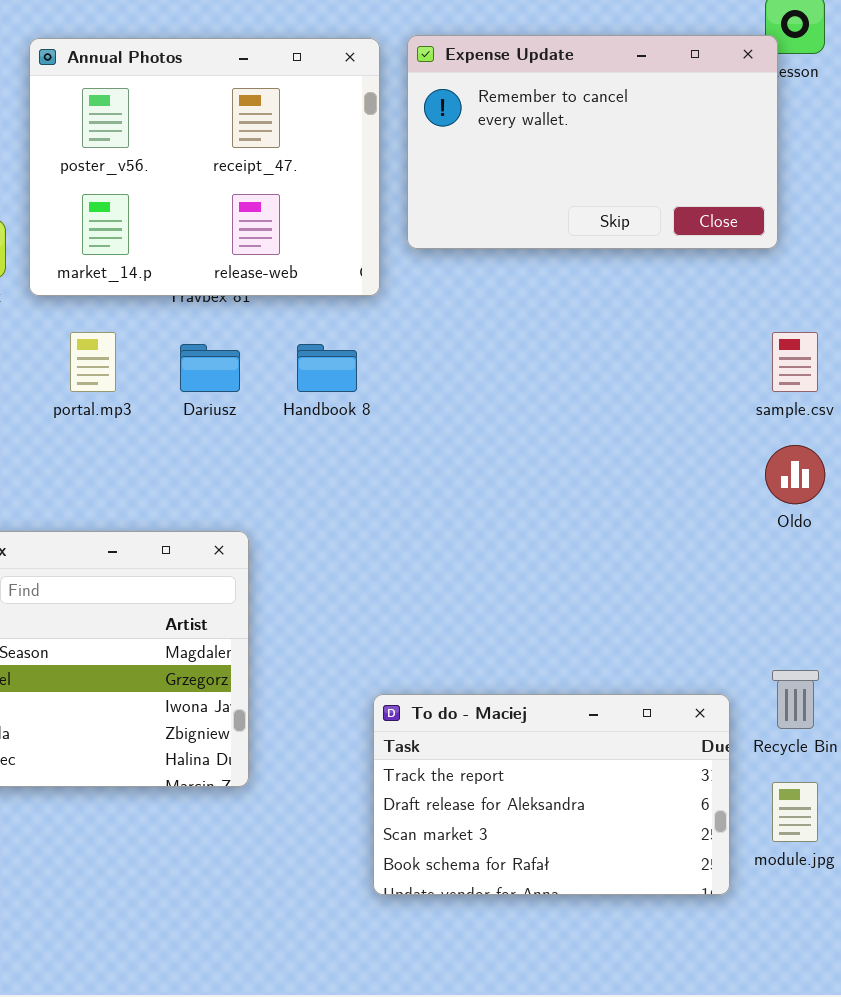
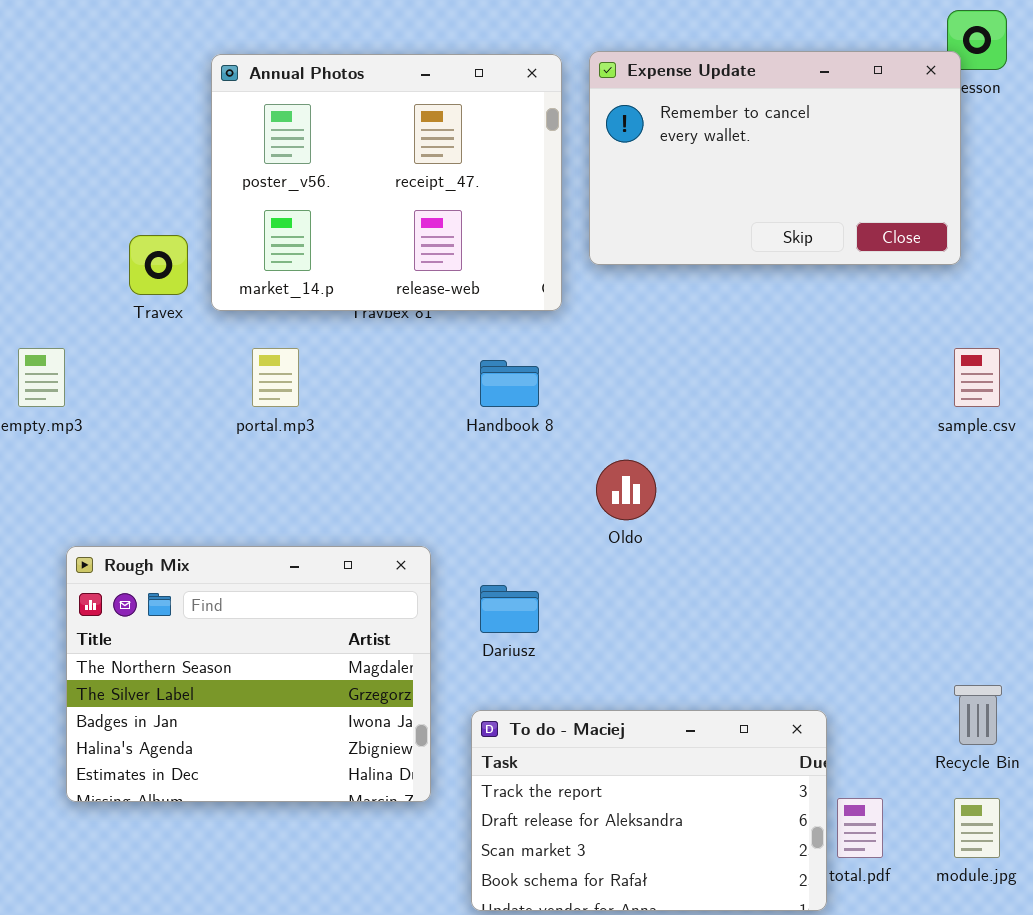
Dariusz: [180,344,240,392] -> [480,585,539,633], moved
Oldo: [765,445,825,504] -> [596,460,656,520], moved
To do - Maciej: [373,694,730,895] -> [471,710,827,911], moved

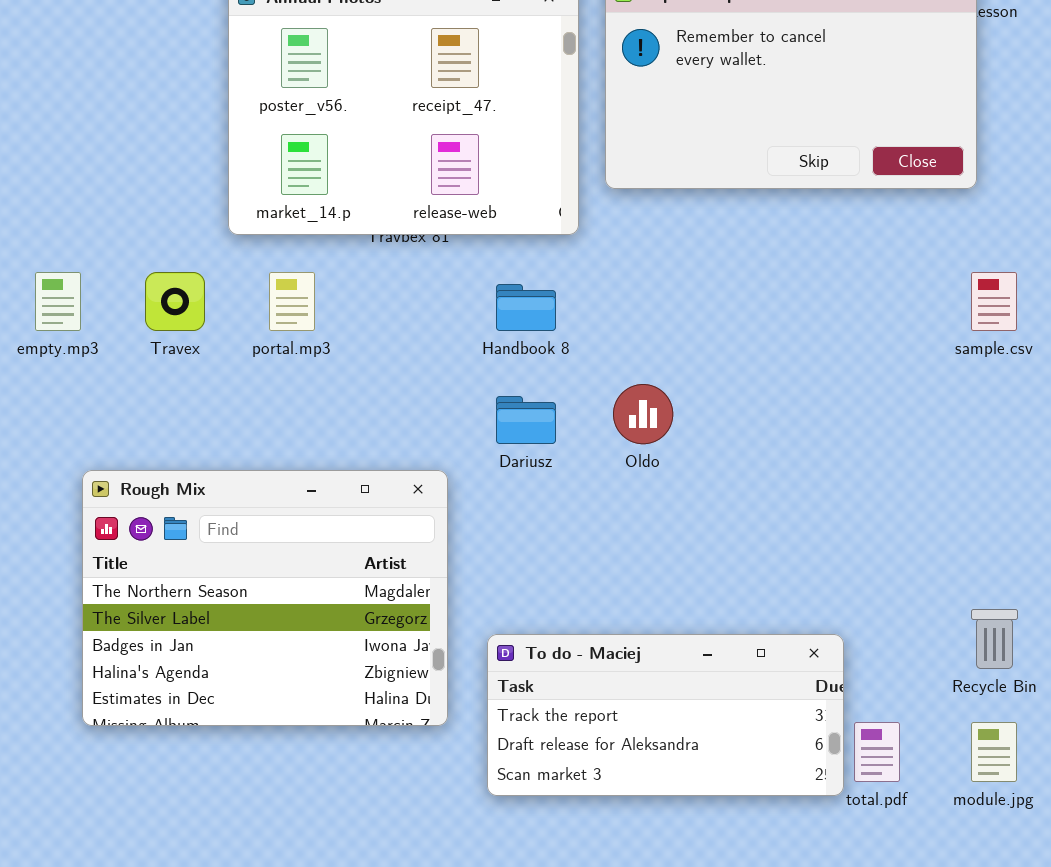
Travex: [129,235,188,295] -> [145,272,205,331], moved
Dariusz: [480,585,539,633] -> [496,396,556,444], moved
To do - Maciej: [471,710,827,911] -> [487,634,844,796], resized

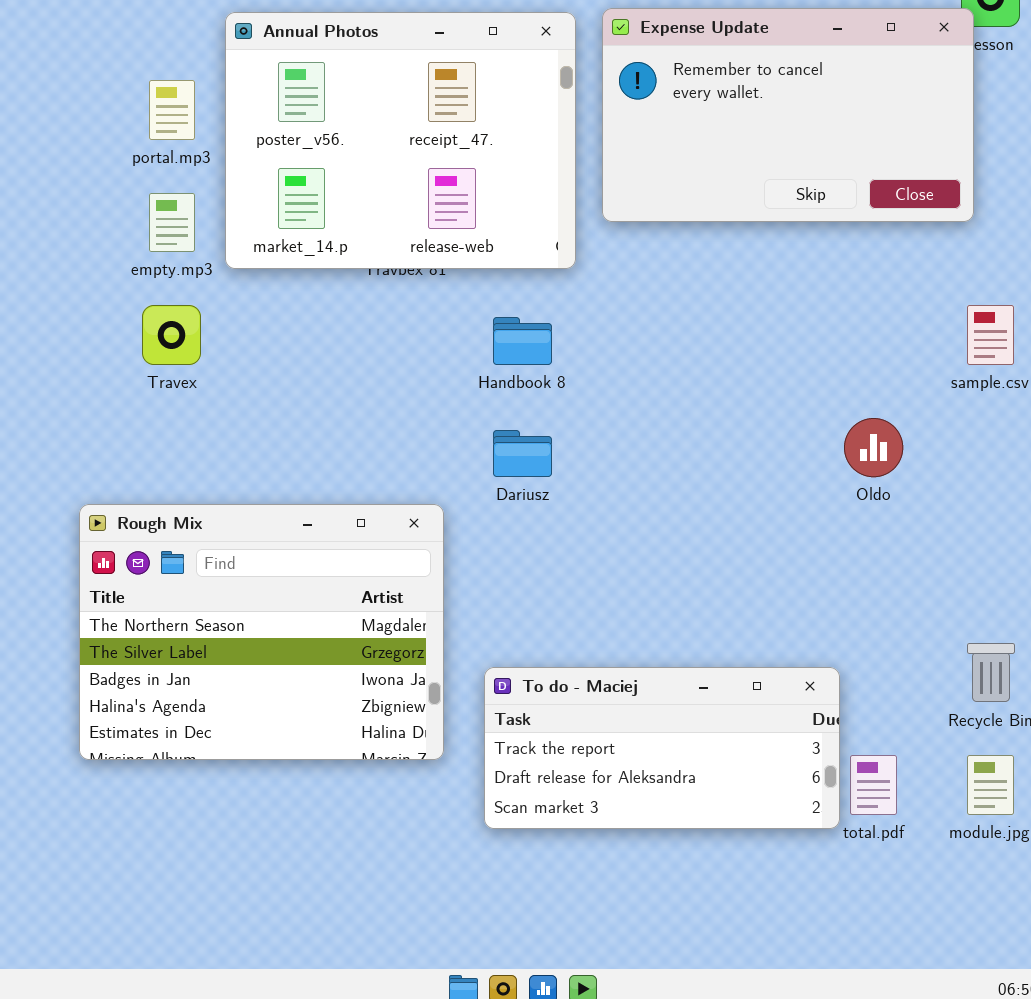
empty.mp3: [35,272,81,331] -> [149,193,195,252], moved
portal.mp3: [269,272,315,331] -> [149,80,195,140], moved
Oldo: [613,384,673,444] -> [844,418,903,477], moved

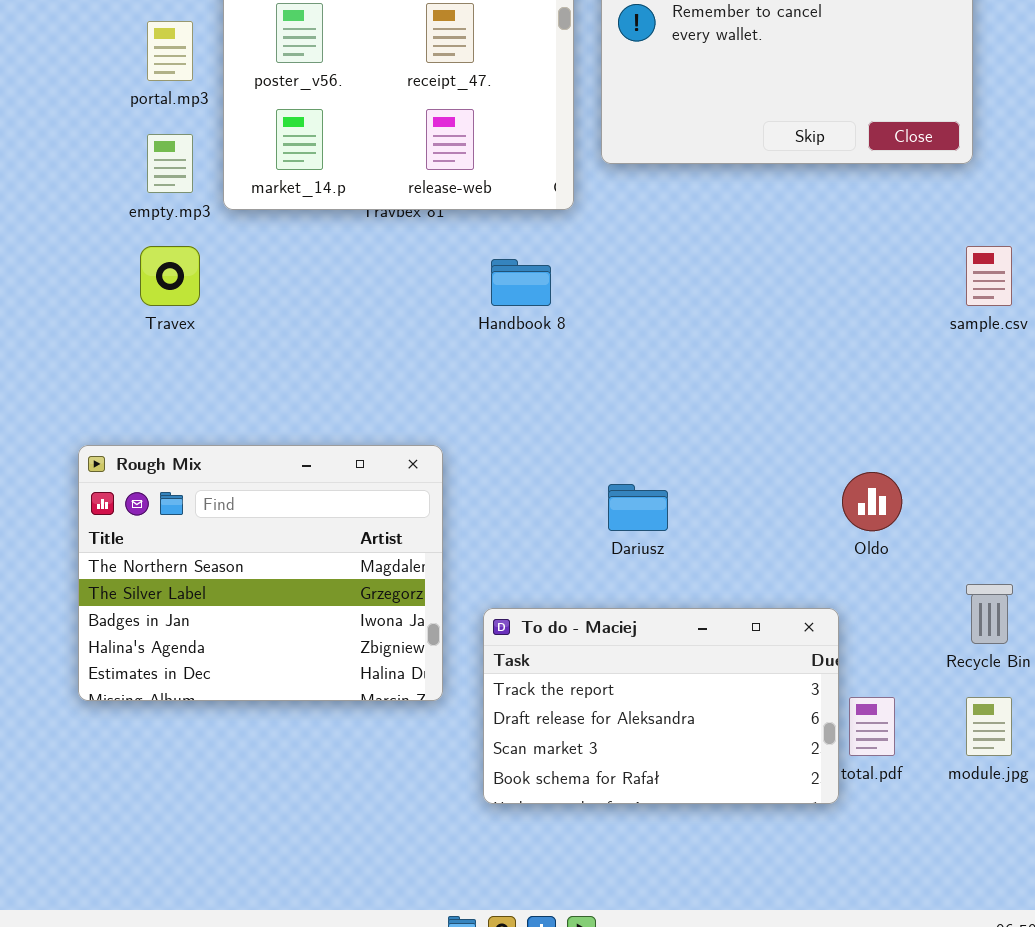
Oldo: [844,418,903,477] -> [842,472,902,531], moved
Dariusz: [493,430,552,477] -> [608,484,668,531], moved
To do - Maciej: [484,667,840,829] -> [483,608,839,804], resized

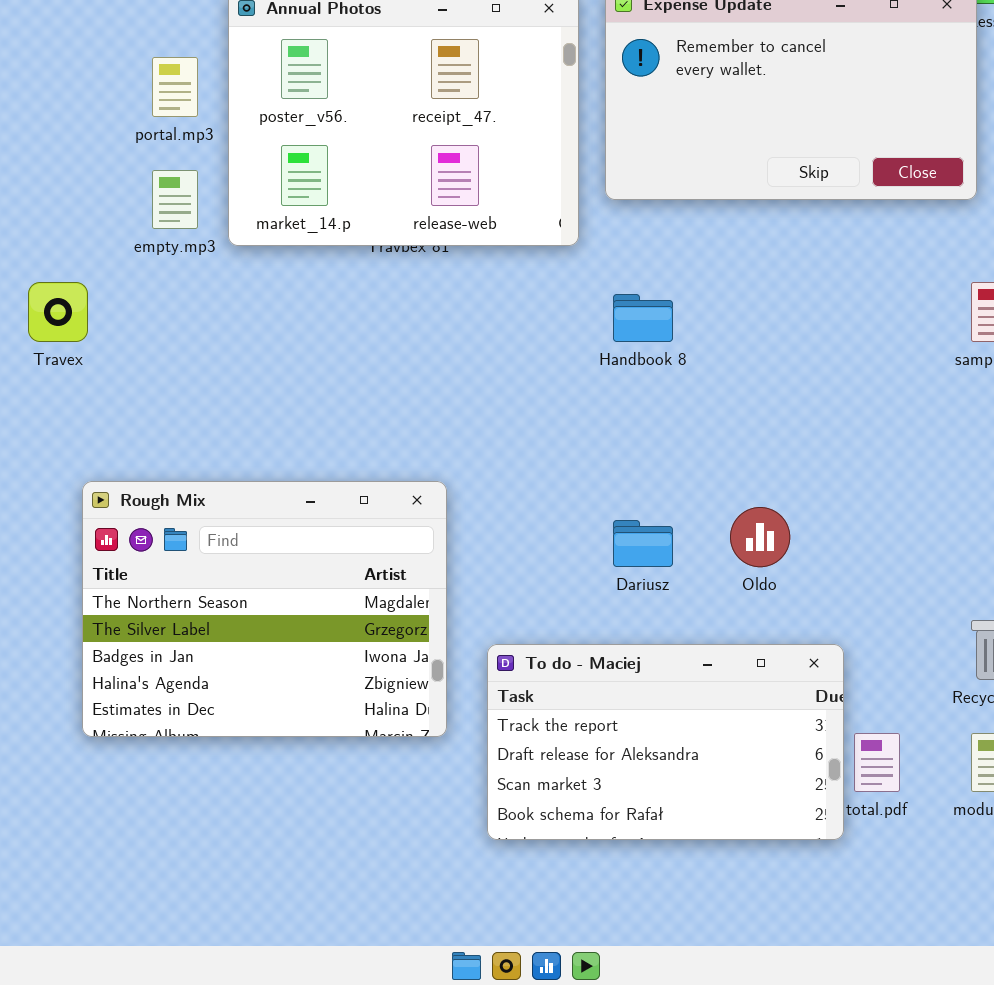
Travex: [140,246,200,306] -> [28,282,88,342], moved
Handbook 8: [491,259,551,306] -> [613,294,673,342], moved
Oldo: [842,472,902,531] -> [730,507,790,567], moved

